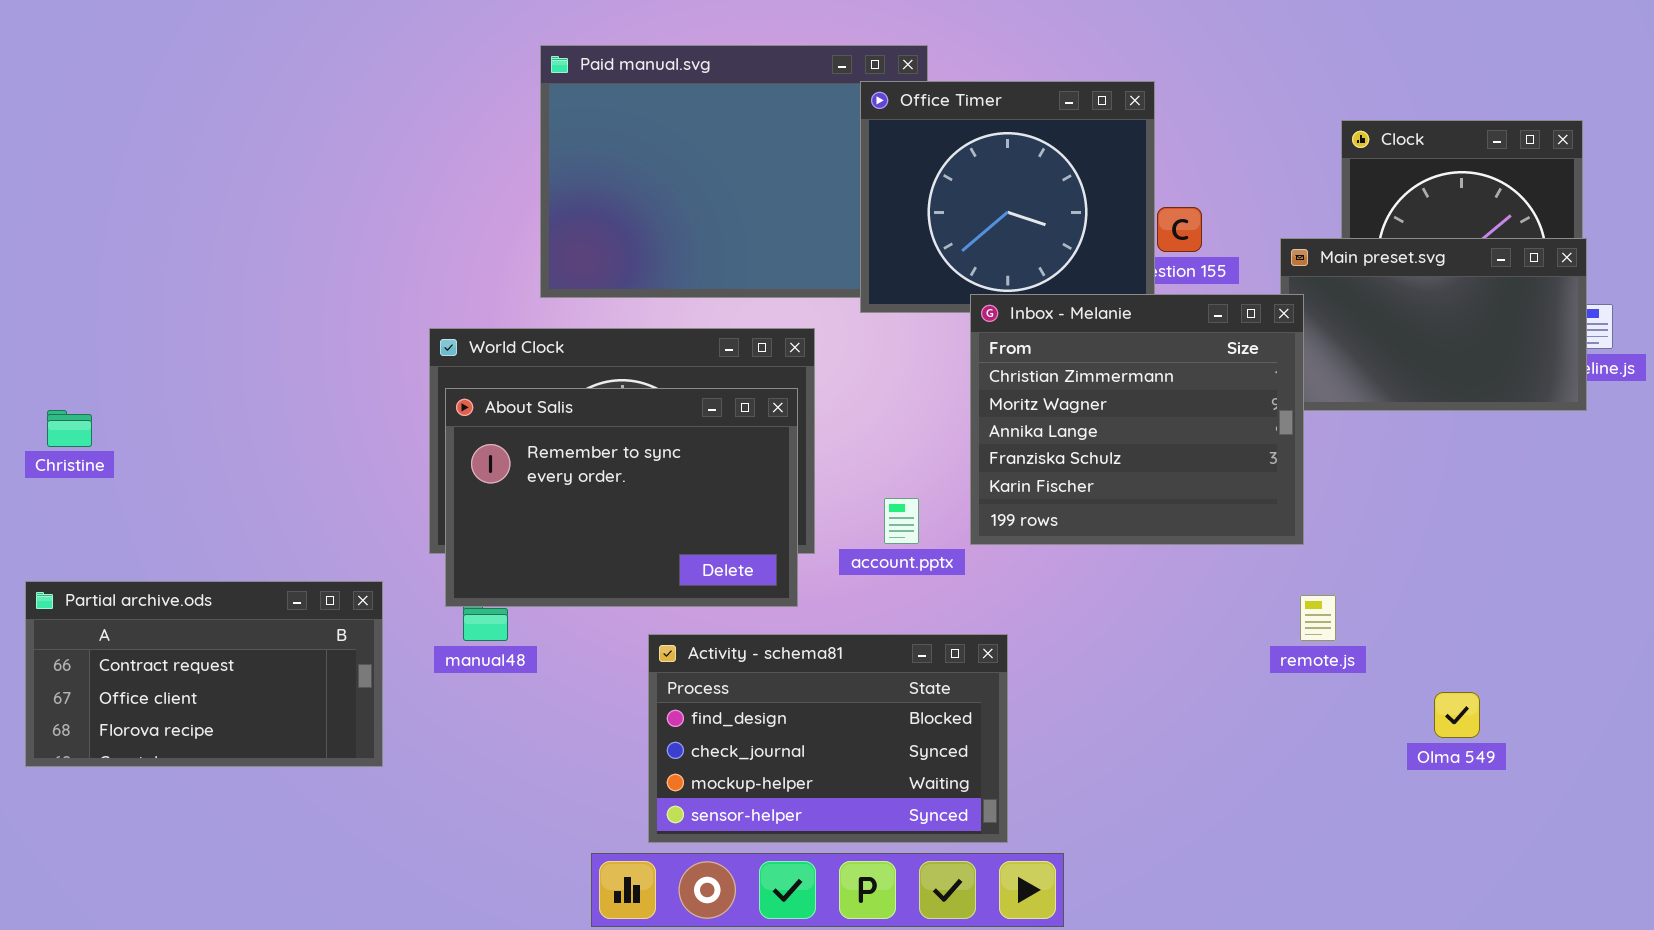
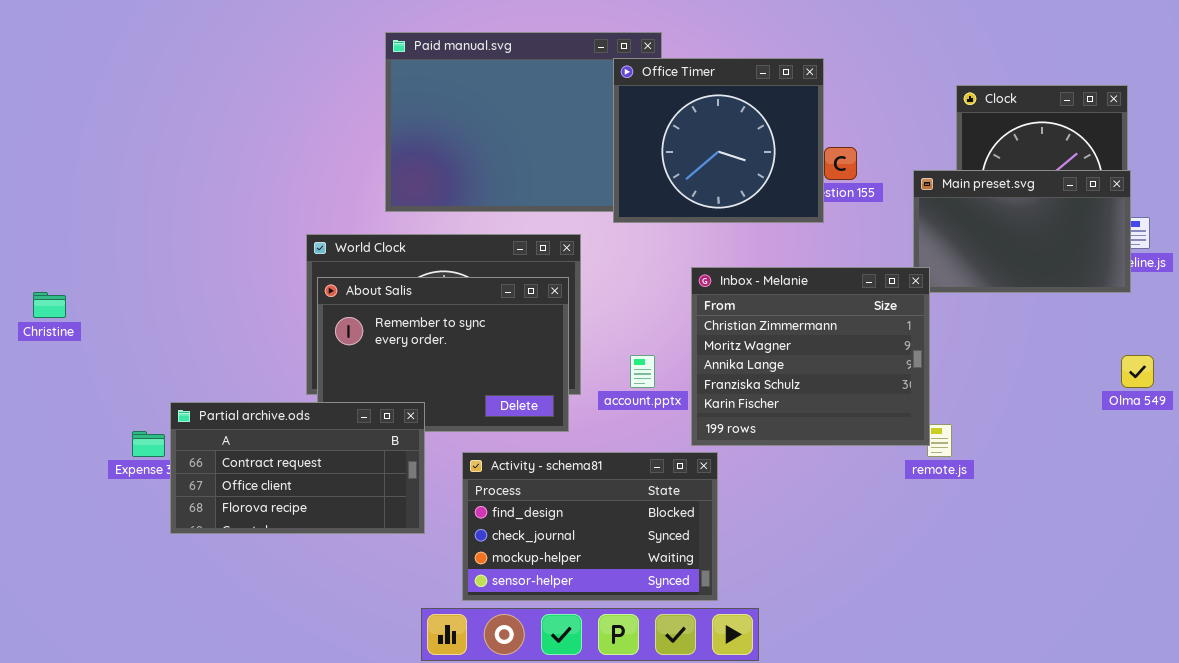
Inbox - Melanie: [970,294,1304,545] -> [691,267,930,446], moved
Partial archive.ods: [25,581,383,767] -> [170,402,425,534], moved
Olma 549: [1434,692,1480,738] -> [1121,355,1154,388], moved

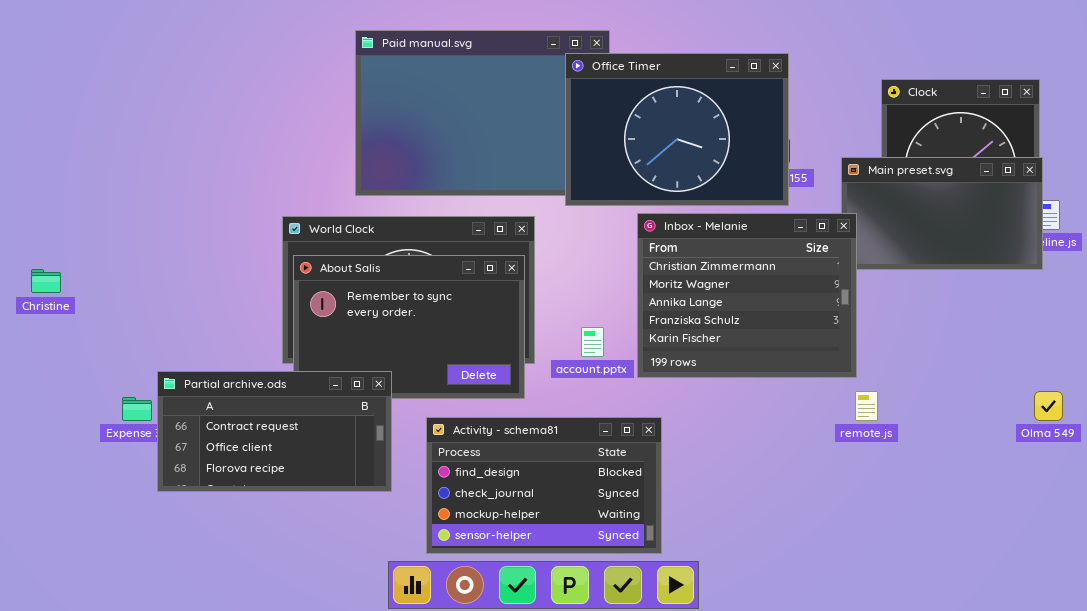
Office Timer: [613,58,824,223] -> [565,53,789,206], resized
Inbox - Melanie: [691,267,930,446] -> [637,213,857,378], moved
Olma 549: [1121,355,1154,388] -> [1034,391,1063,421], moved

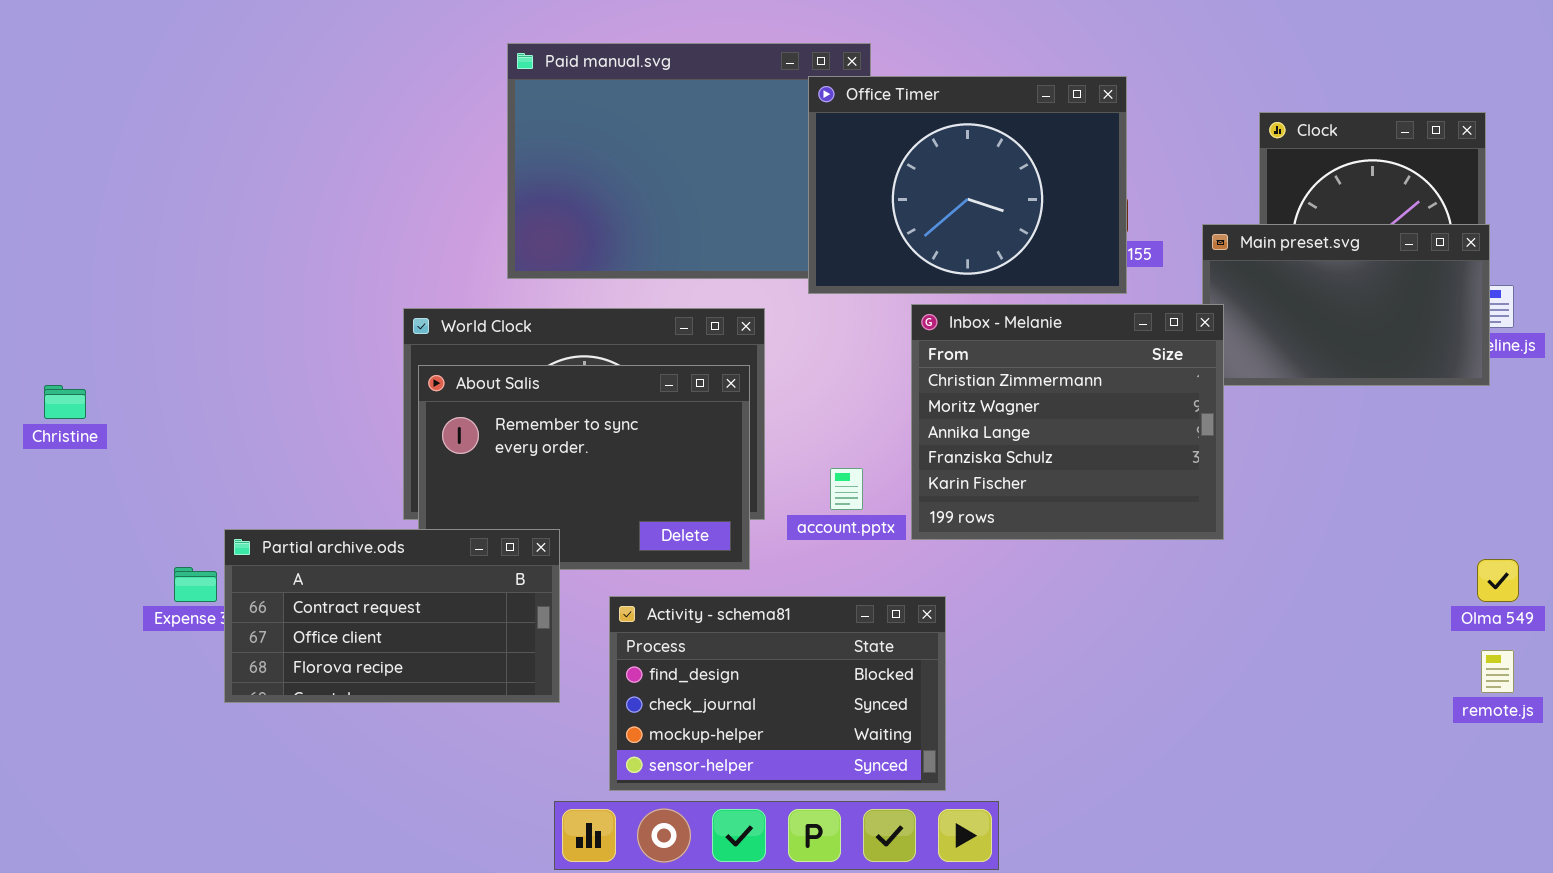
remote.js: [855,391,878,421] -> [1481,650,1514,693], moved

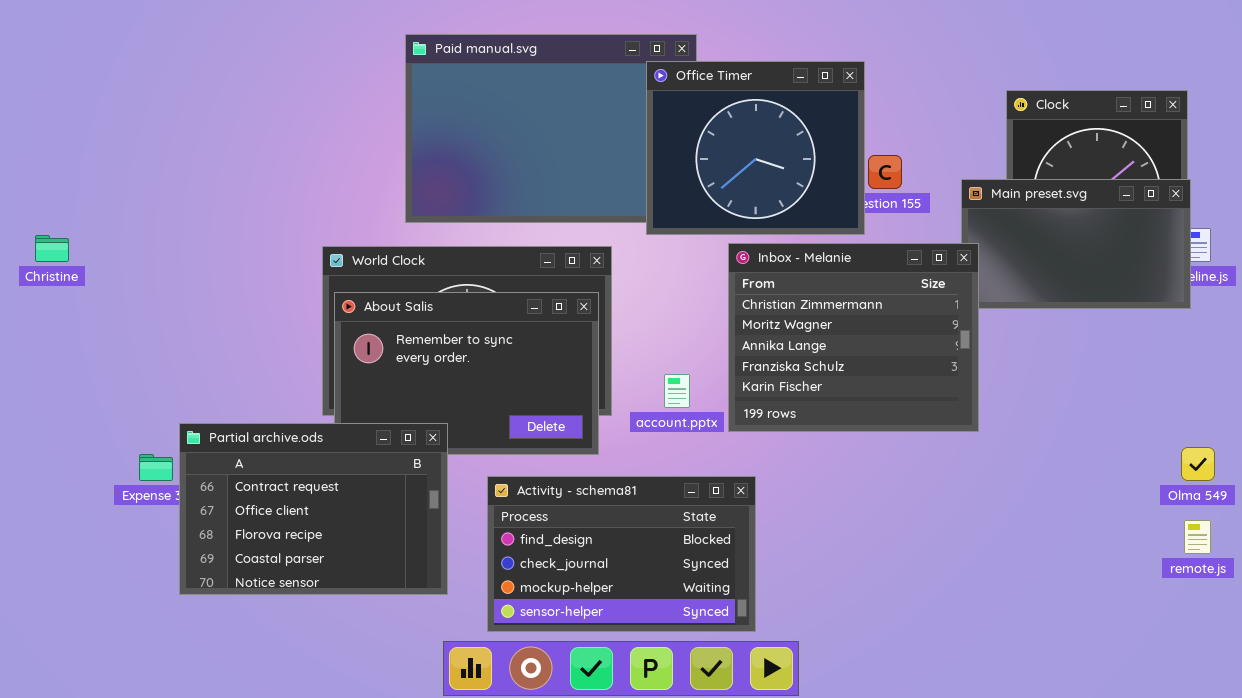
Office Timer: [808,76,1127,294] -> [646,61,865,235], resized
Christine: [44,385,86,419] -> [35,235,69,262], moved
Partial archive.ods: [224,529,560,703] -> [179,423,448,595], resized

